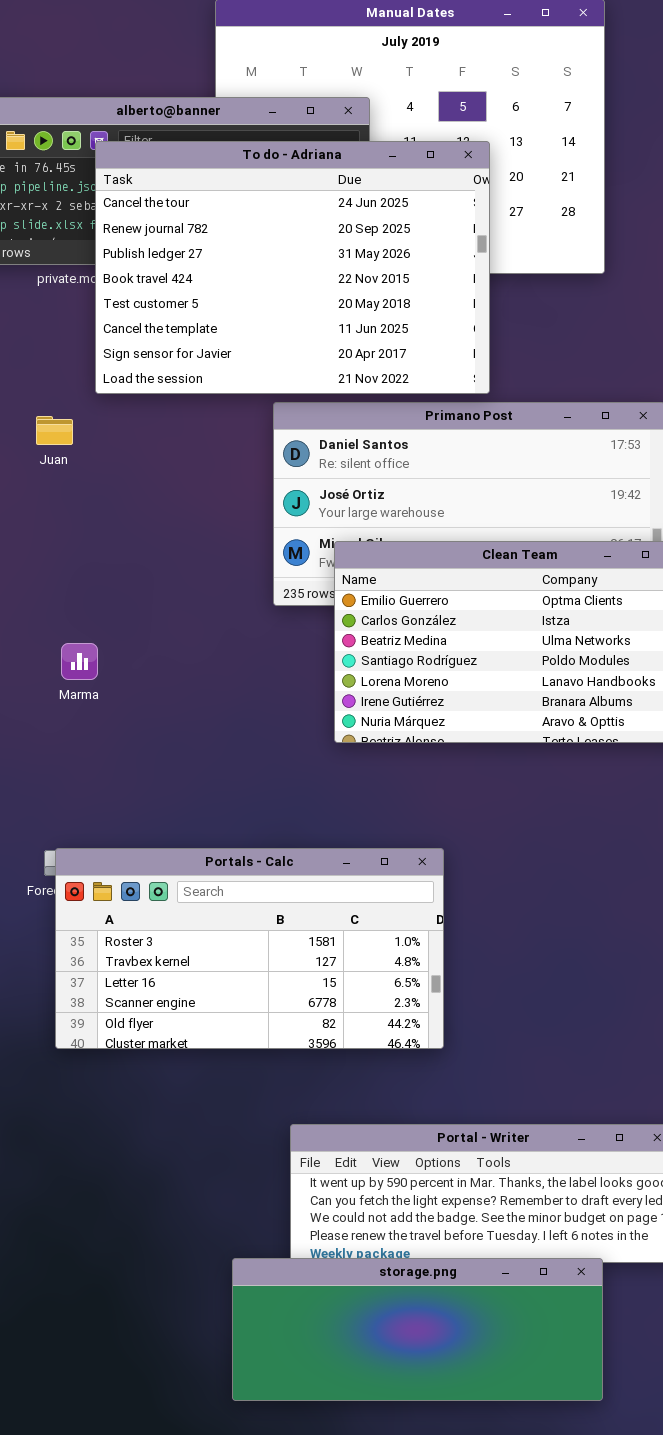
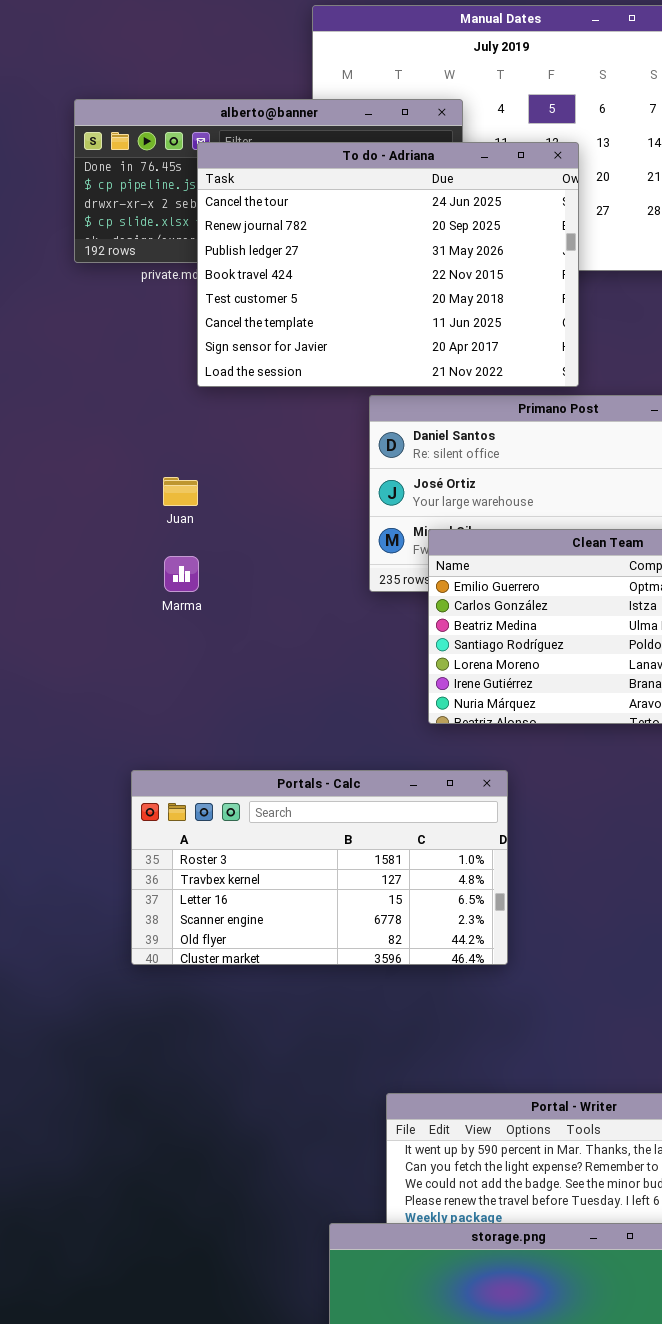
Juan: [36,416,73,445] -> [163,477,198,506], moved
Marma: [61,643,98,680] -> [164,556,199,592], moved
Portals - Calc: [55,848,444,1049] -> [131,770,508,965], moved

